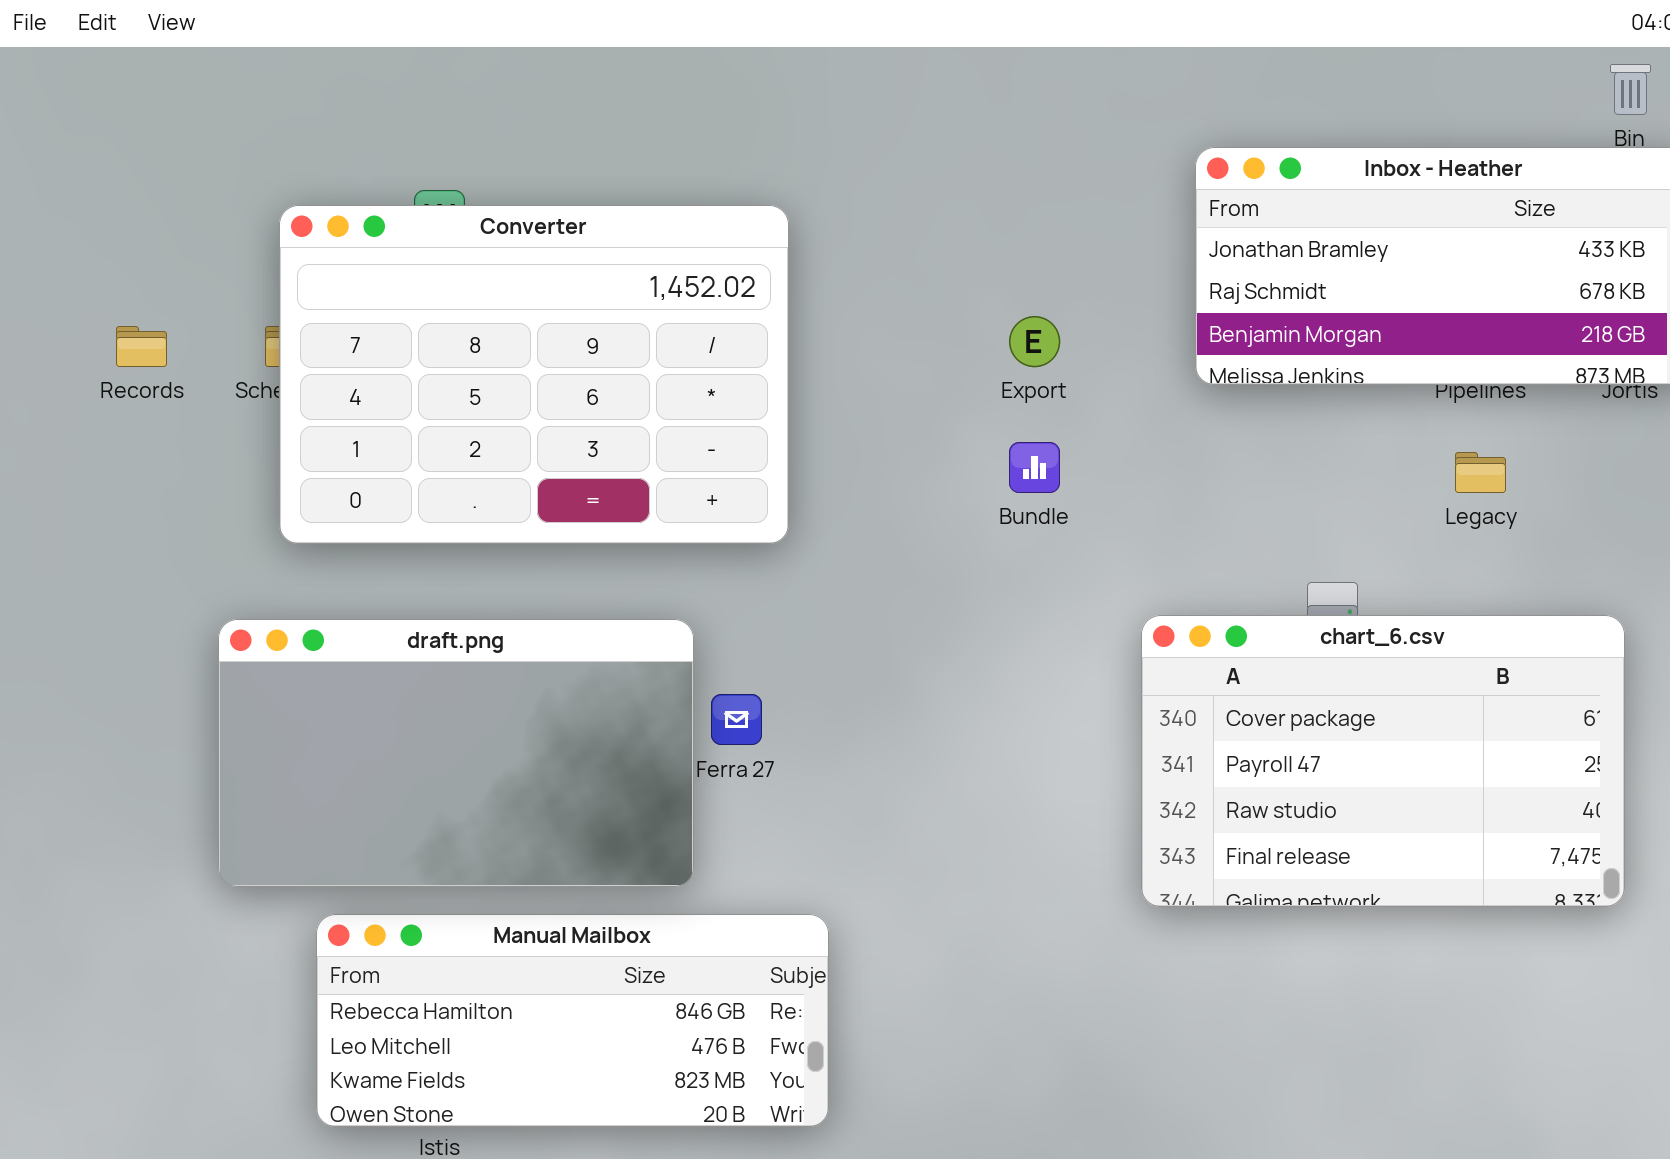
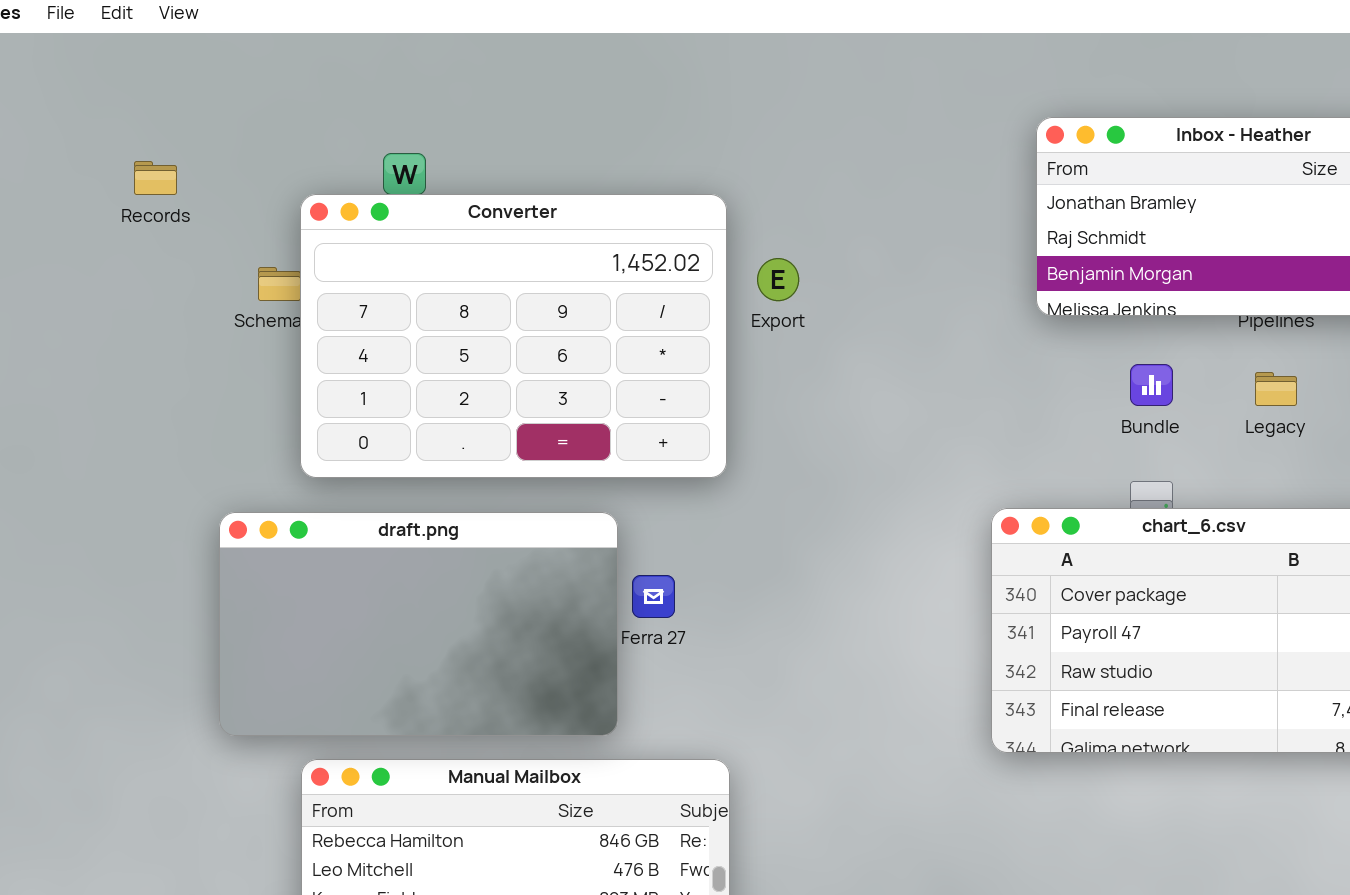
Converter: [279,205,789,544] -> [300,194,727,478], moved
Export: [1009,316,1060,367] -> [757,258,799,301], moved
Records: [116,326,167,367] -> [134,161,177,195], moved
Bundle: [1009,442,1060,493] -> [1130,364,1173,406], moved

